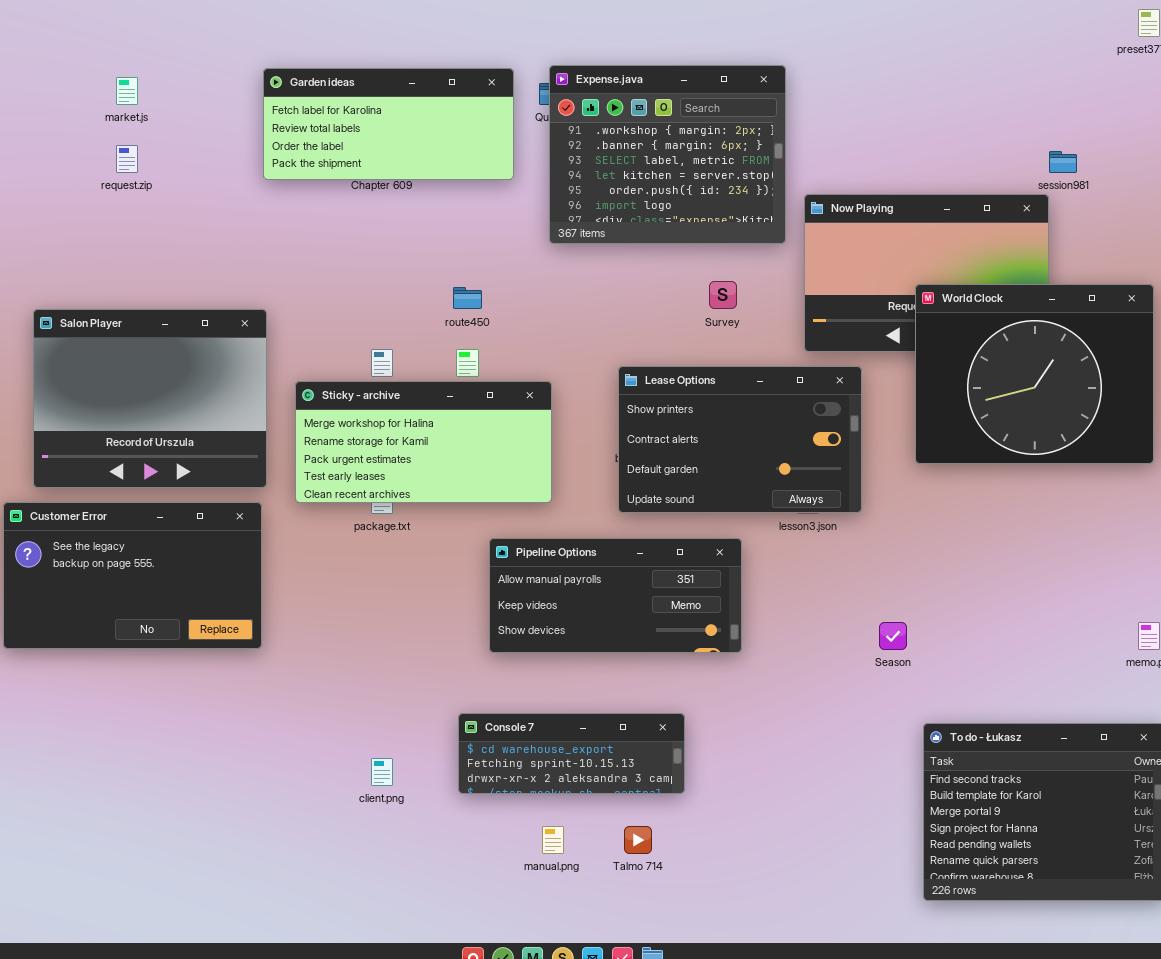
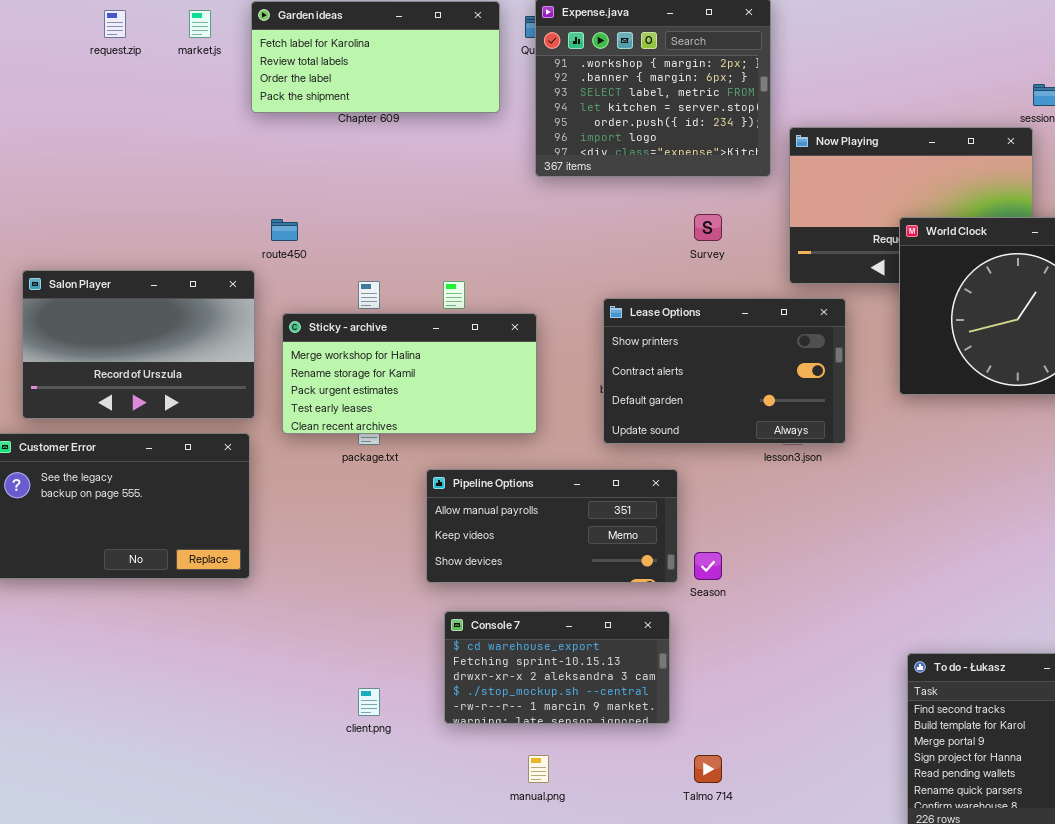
market.js: [116,77,138,105] -> [189,10,211,38], moved
request.zip: [116,145,138,173] -> [104,10,126,38], moved
route450: [453,287,482,309] -> [271,219,298,241], moved
Salon Player: [33,309,267,488] -> [22,270,255,419], resized
Pipeline Options: [489,538,742,653] -> [426,469,678,583], moved
Season: [879,622,907,650] -> [694,552,722,580], moved
Console 7: [458,713,685,794] -> [444,611,670,724], resized
Talmo 714: [624,826,652,854] -> [694,755,722,783], moved

